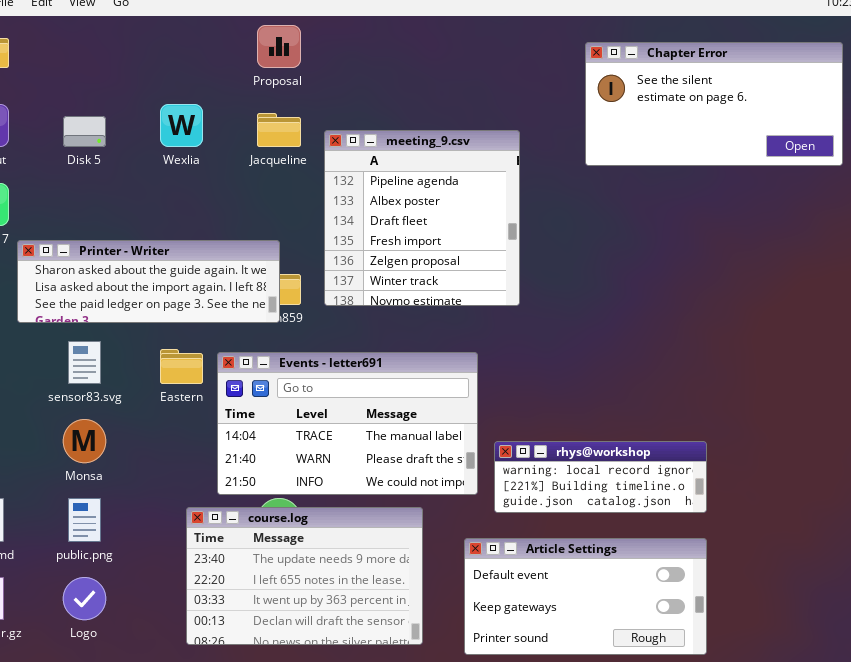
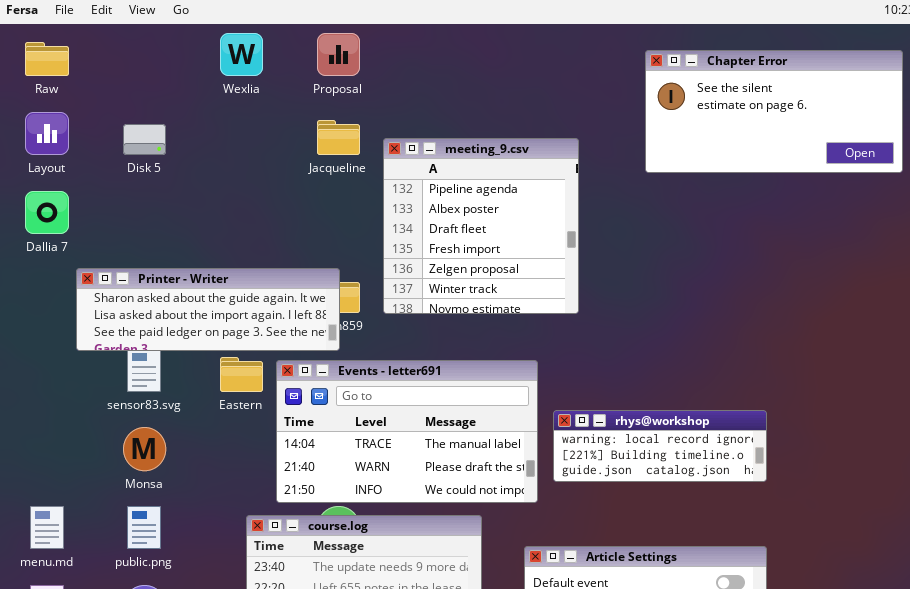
Wexlia: [160,104,203,147] -> [220,33,263,76], moved
Printer - Writer: [17,240,280,323] -> [76,268,340,351], moved
rhys@workshop: [494,441,707,513] -> [553,410,767,482], moved

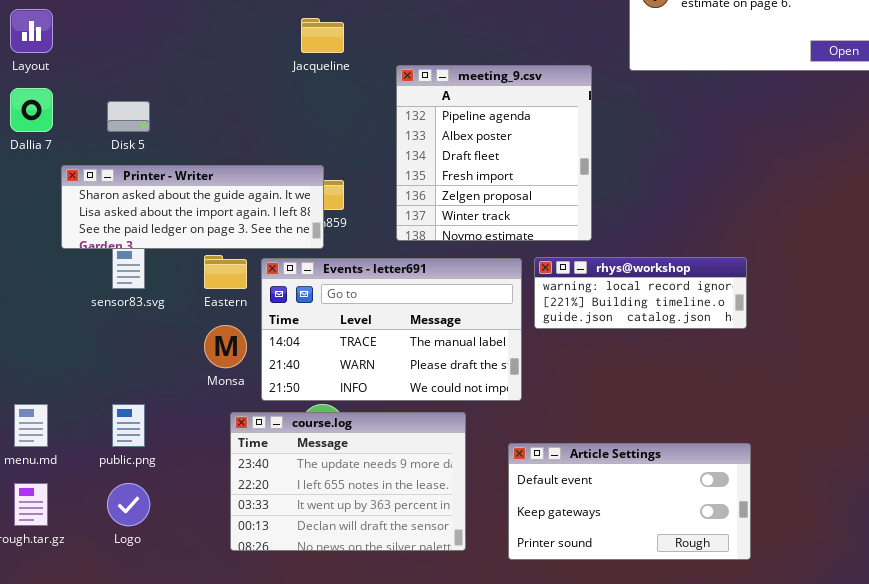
Disk 5: [123,124,166,155] -> [107,101,150,132], moved
meeting_9.csv: [383,138,579,314] -> [396,65,592,241], moved
rhys@workshop: [553,410,767,482] -> [534,257,747,329], moved
Monsa: [123,427,166,471] -> [204,325,247,368], moved

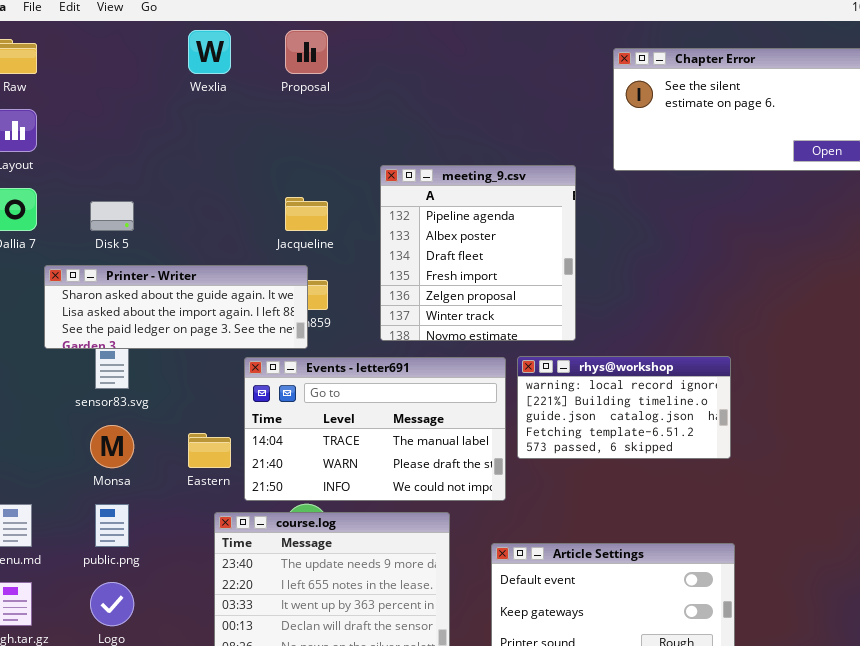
Jacqueline: [301,18,344,53] -> [285,197,328,231], moved
Eastern: [204,255,247,289] -> [188,433,231,468], moved
rhys@workshop: [534,257,747,329] -> [517,356,731,459], resized
Monsa: [204,325,247,368] -> [90,425,134,468], moved

